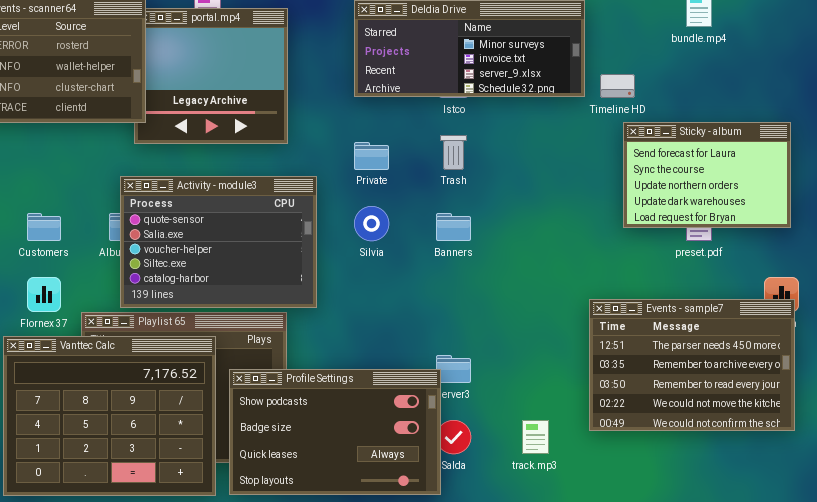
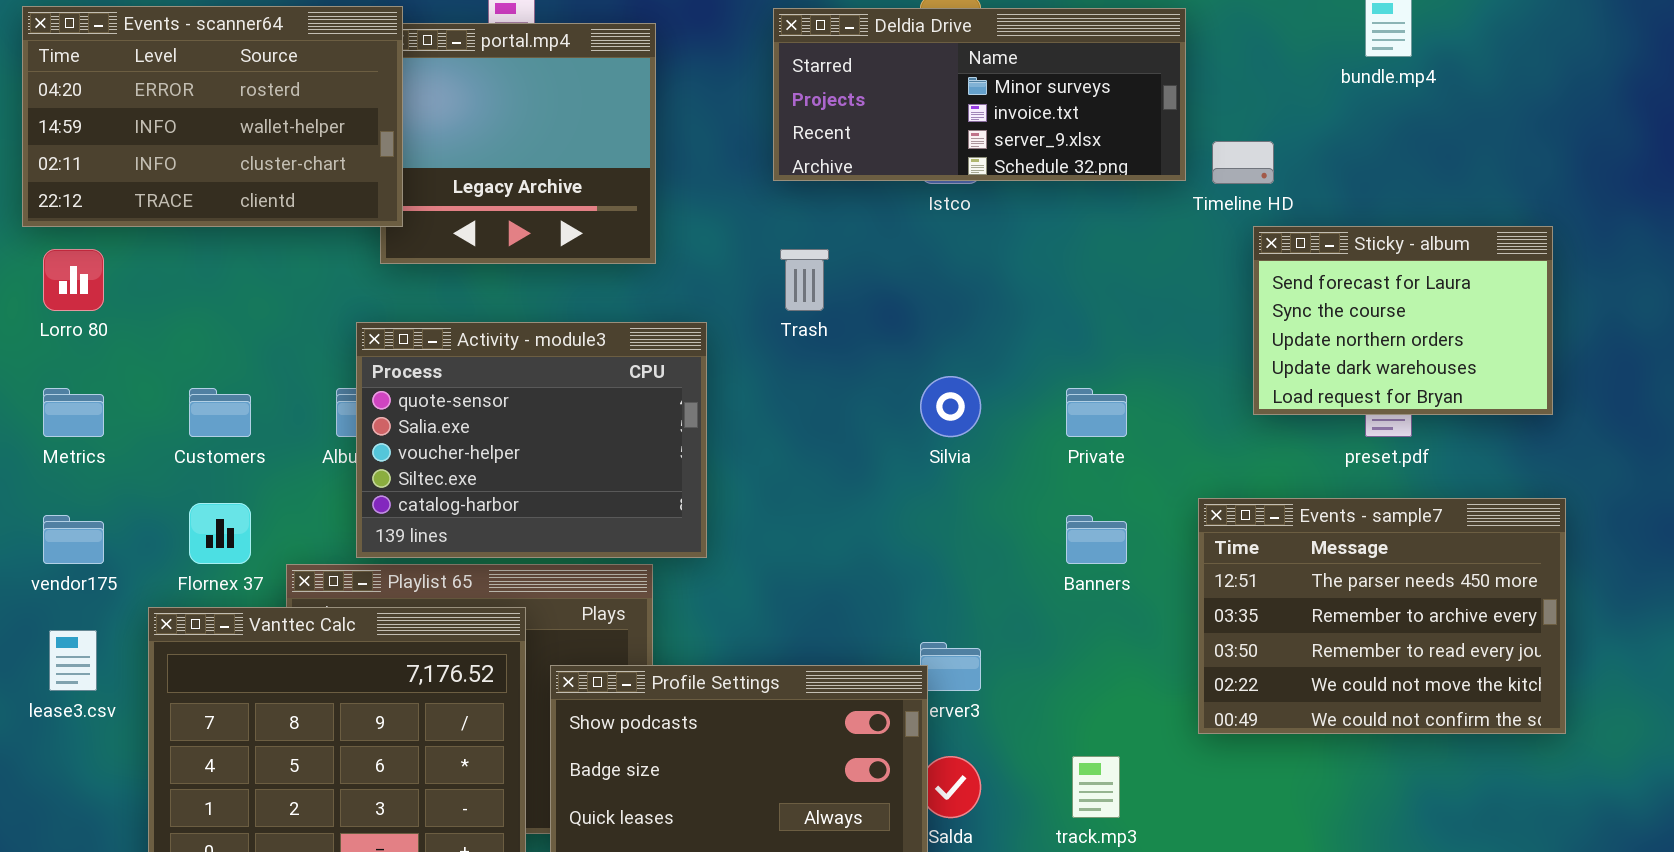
Trash: [440,135,467,170] -> [780,249,829,311], moved
Private: [354,142,389,170] -> [1066,388,1127,437], moved
Silvia: [354,206,389,241] -> [920,376,981,437], moved
Banners: [436,213,471,241] -> [1066,515,1127,564], moved
Events - sample7: [589,299,795,431] -> [1198,498,1566,734], moved

